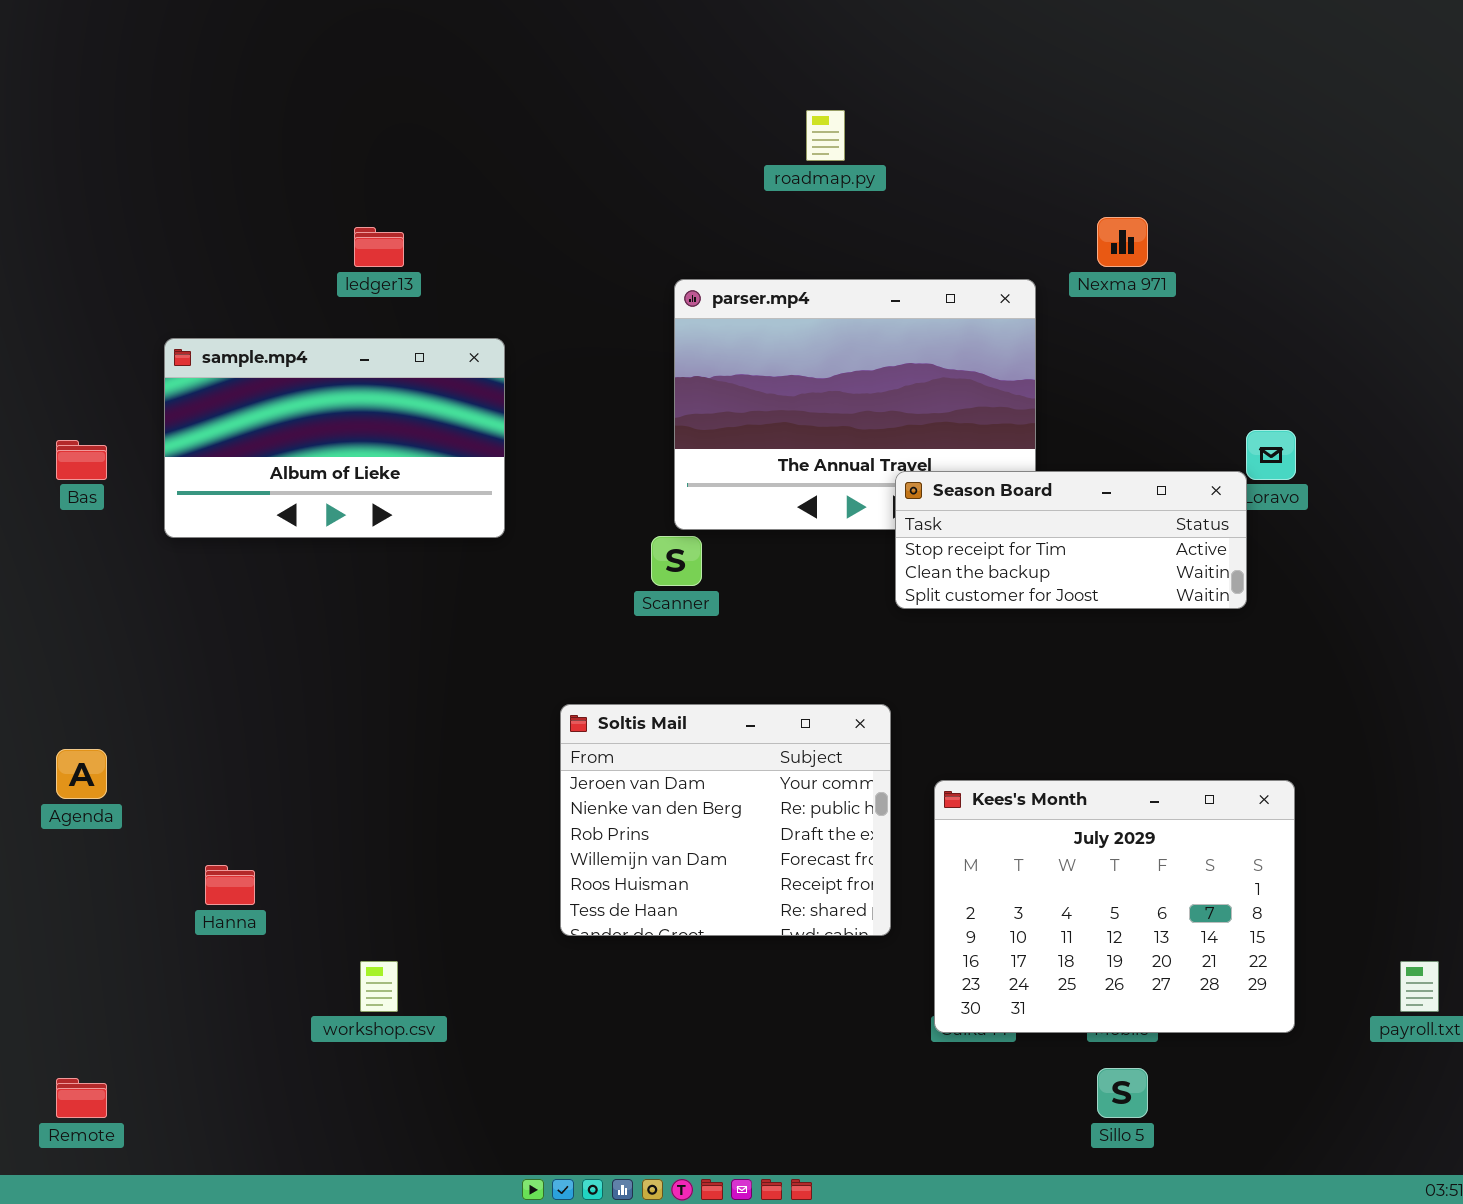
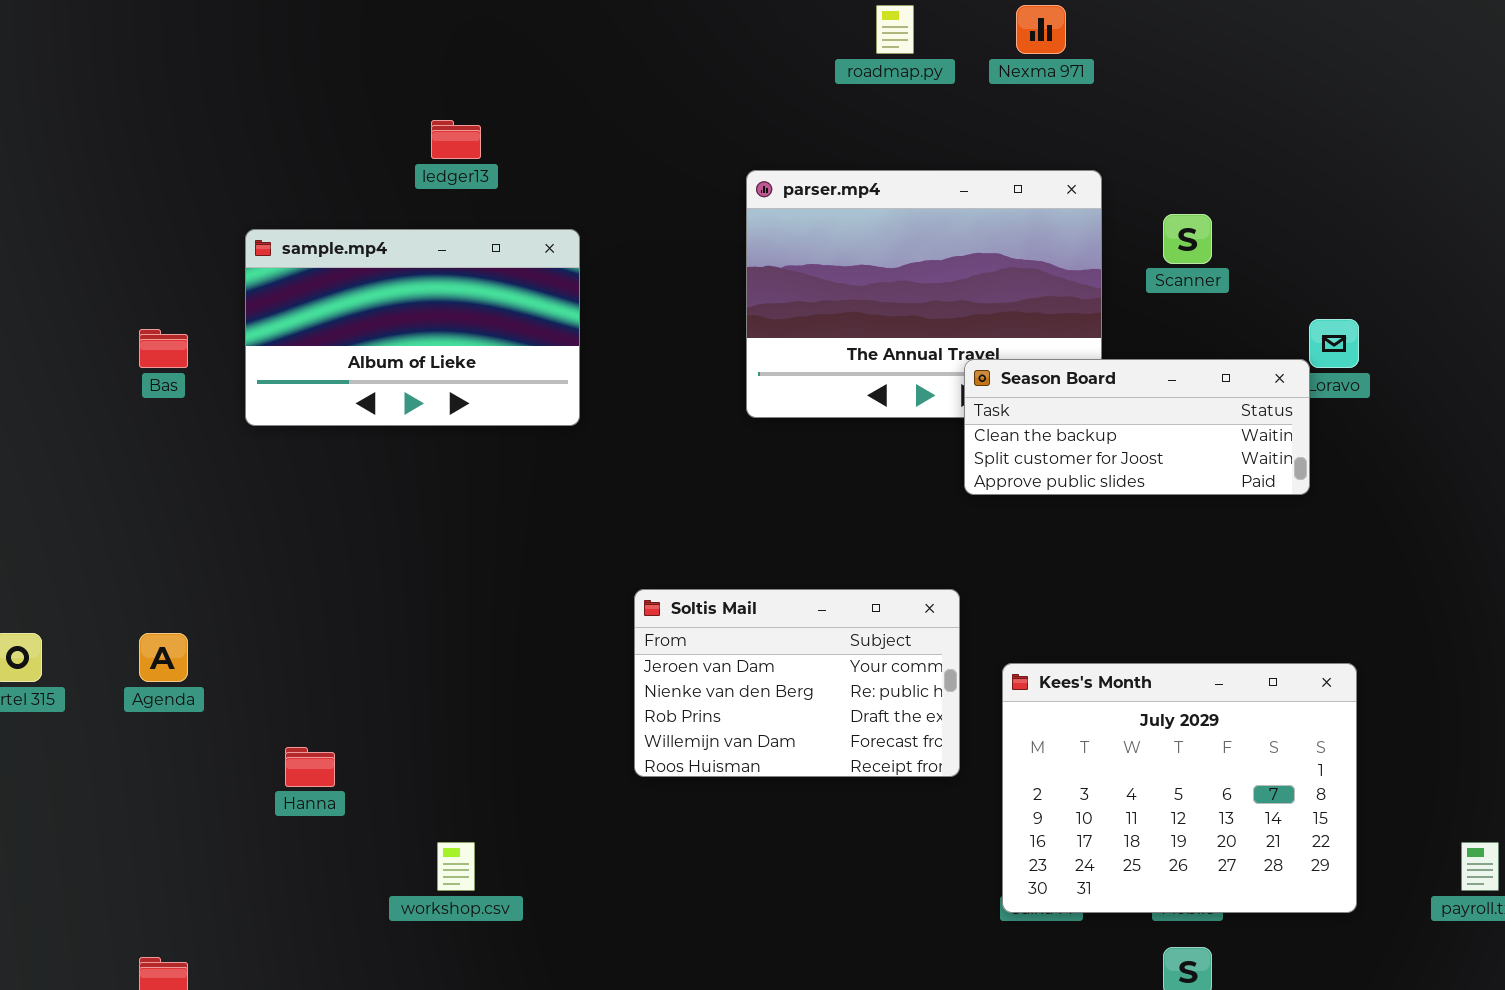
Nexma 971: [1097,217,1148,267] -> [1016,5,1066,54], moved
Season Board: [895,471,1247,609] -> [964,359,1310,495], scrolled down 1 row
Scanner: [651,536,702,586] -> [1163,214,1212,264], moved
Soltis Mail: [560,704,891,936] -> [634,589,960,777], resized

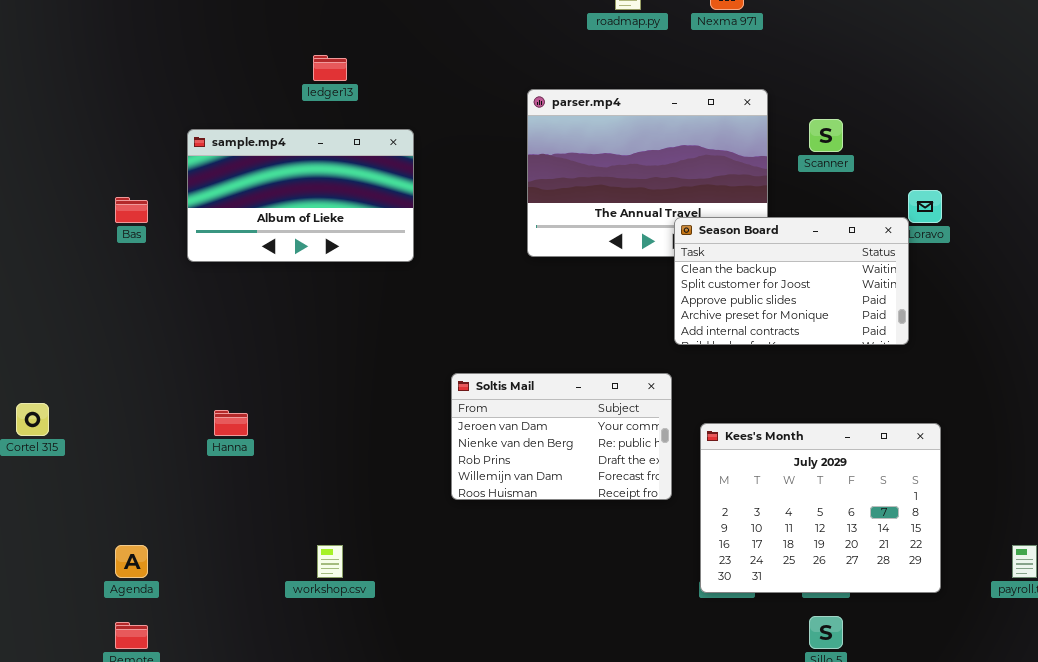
Season Board: [964,359,1310,495] -> [674,217,909,345], resized
Agenda: [139,633,188,682] -> [115,545,148,578], moved
Hanna: [285,747,335,787] -> [214,410,248,436], moved

